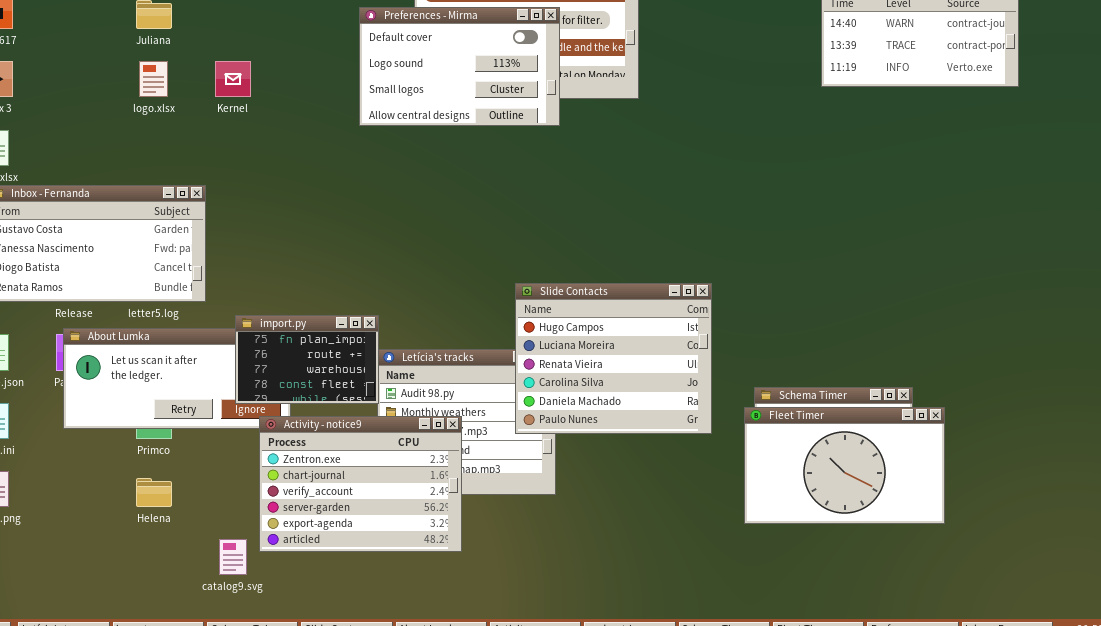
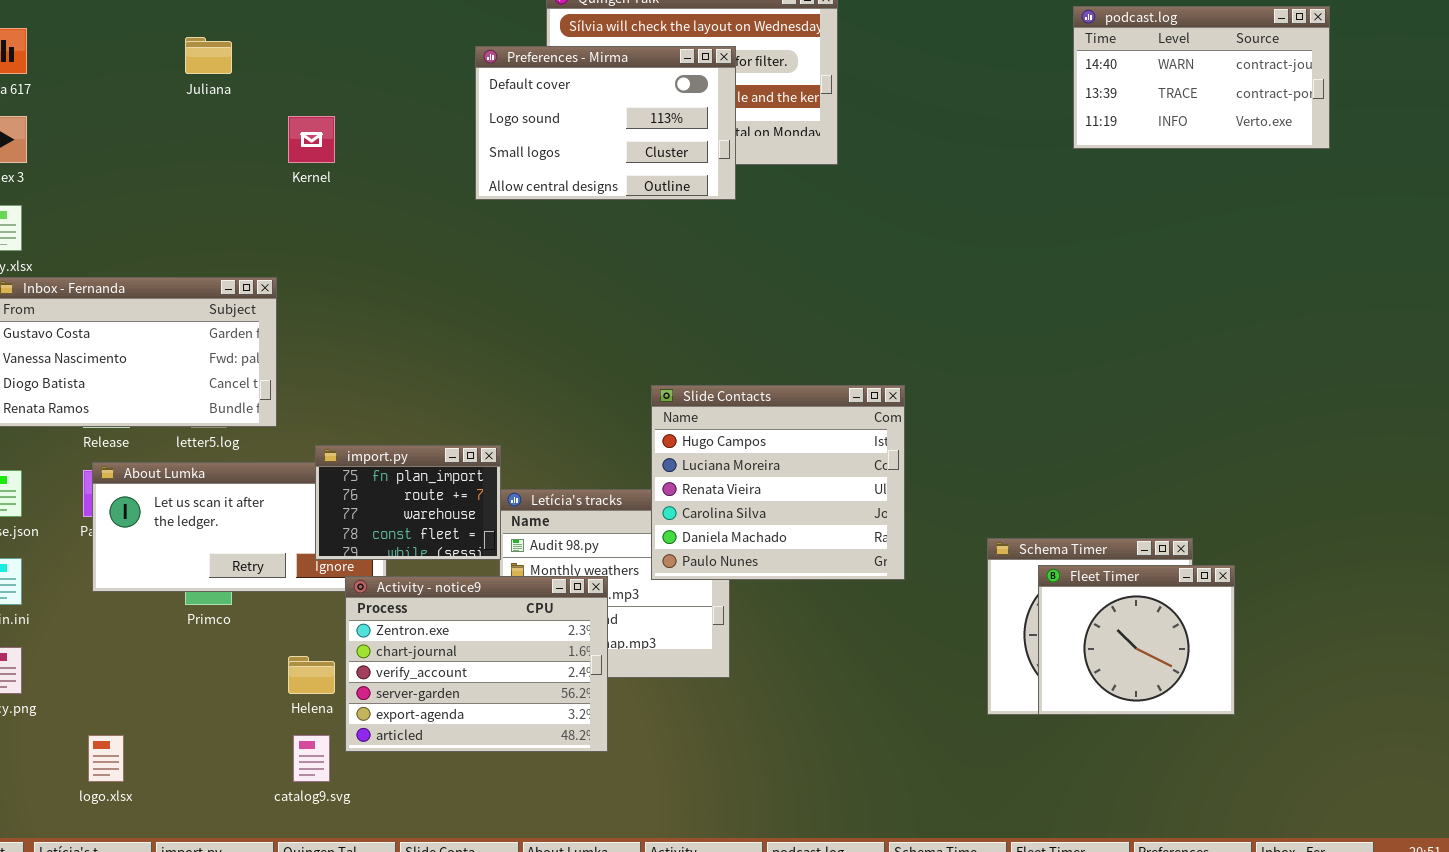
logo.xlsx: [139,61,168,97] -> [88,735,124,782], moved
Slide Contacts: [515,283,712,434] -> [651,385,905,580], moved
Fleet Timer: [744,407,945,524] -> [1038,565,1235,715], resized
Helena: [136,478,172,507] -> [288,656,335,694], moved

